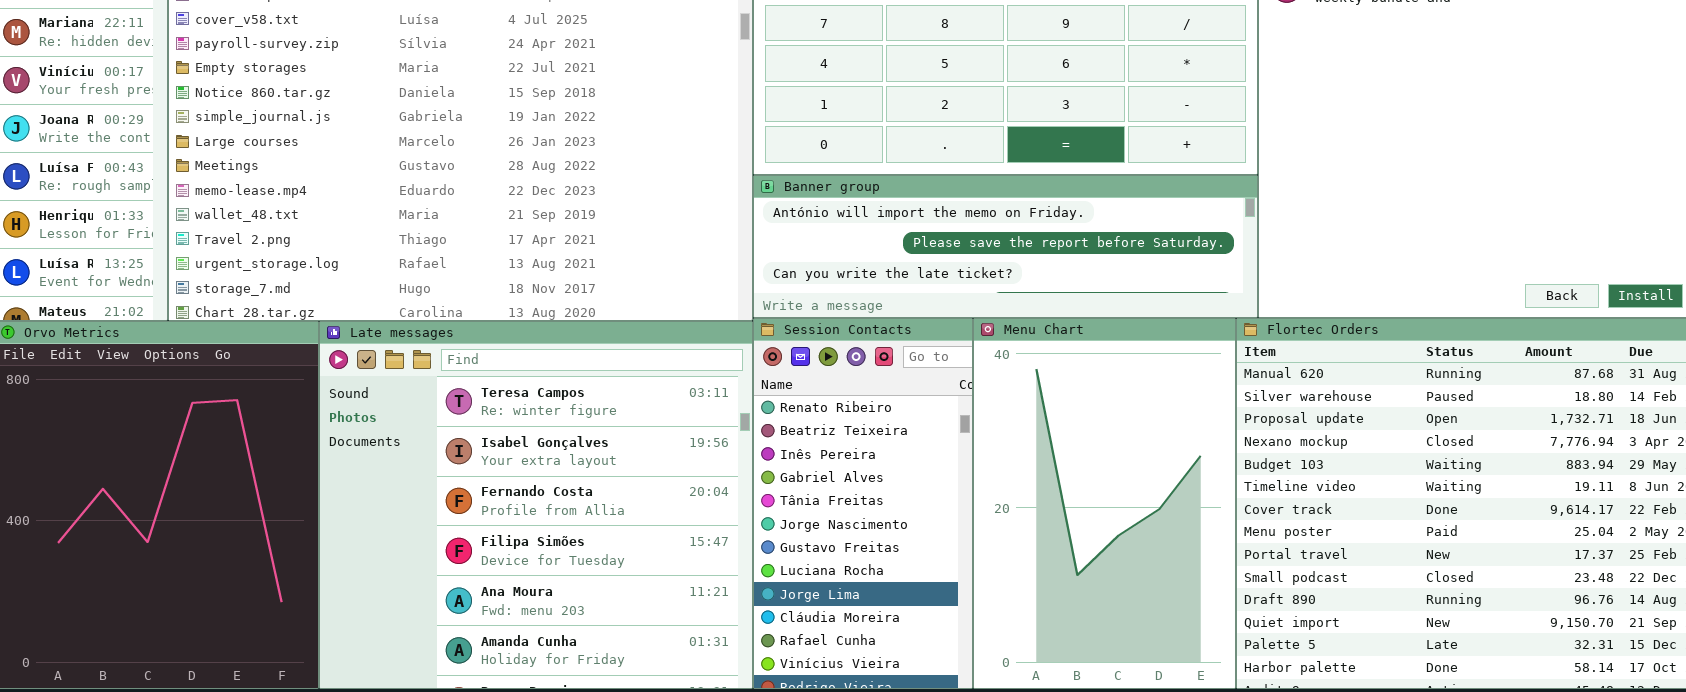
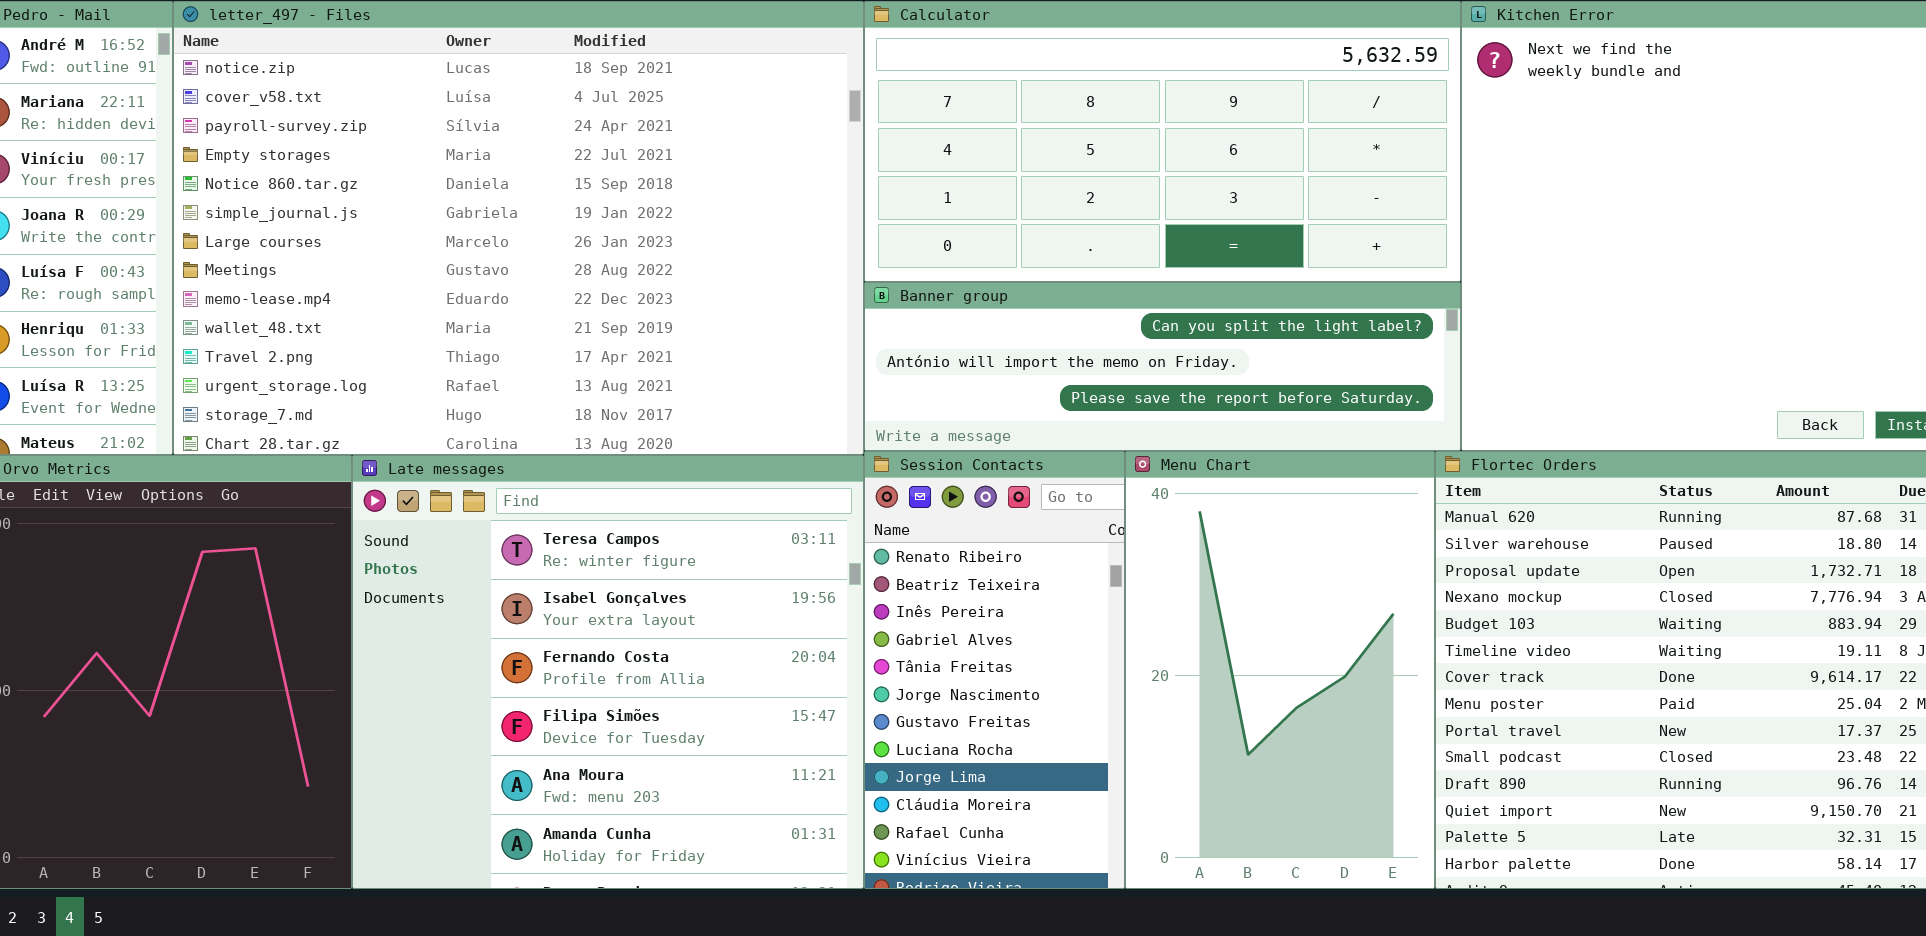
Banner group: [753,175,1258,318] -> [864,282,1461,451], scrolled up 1 row

